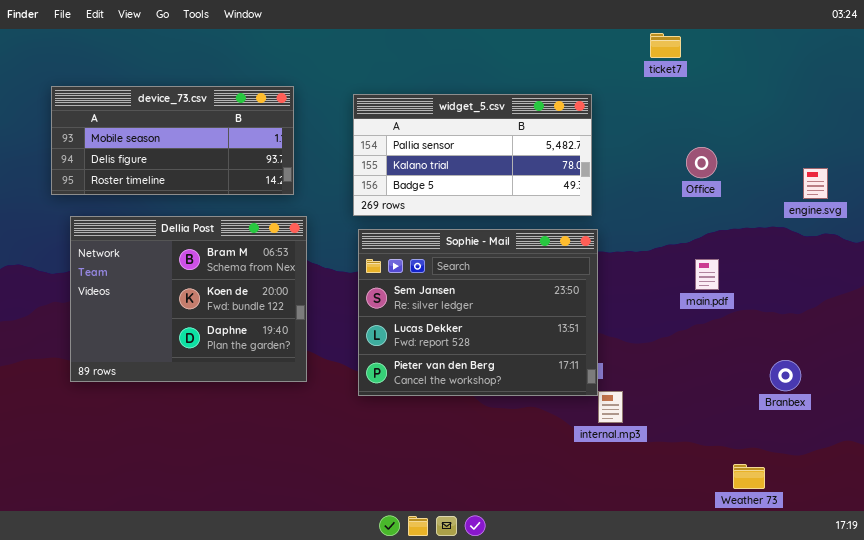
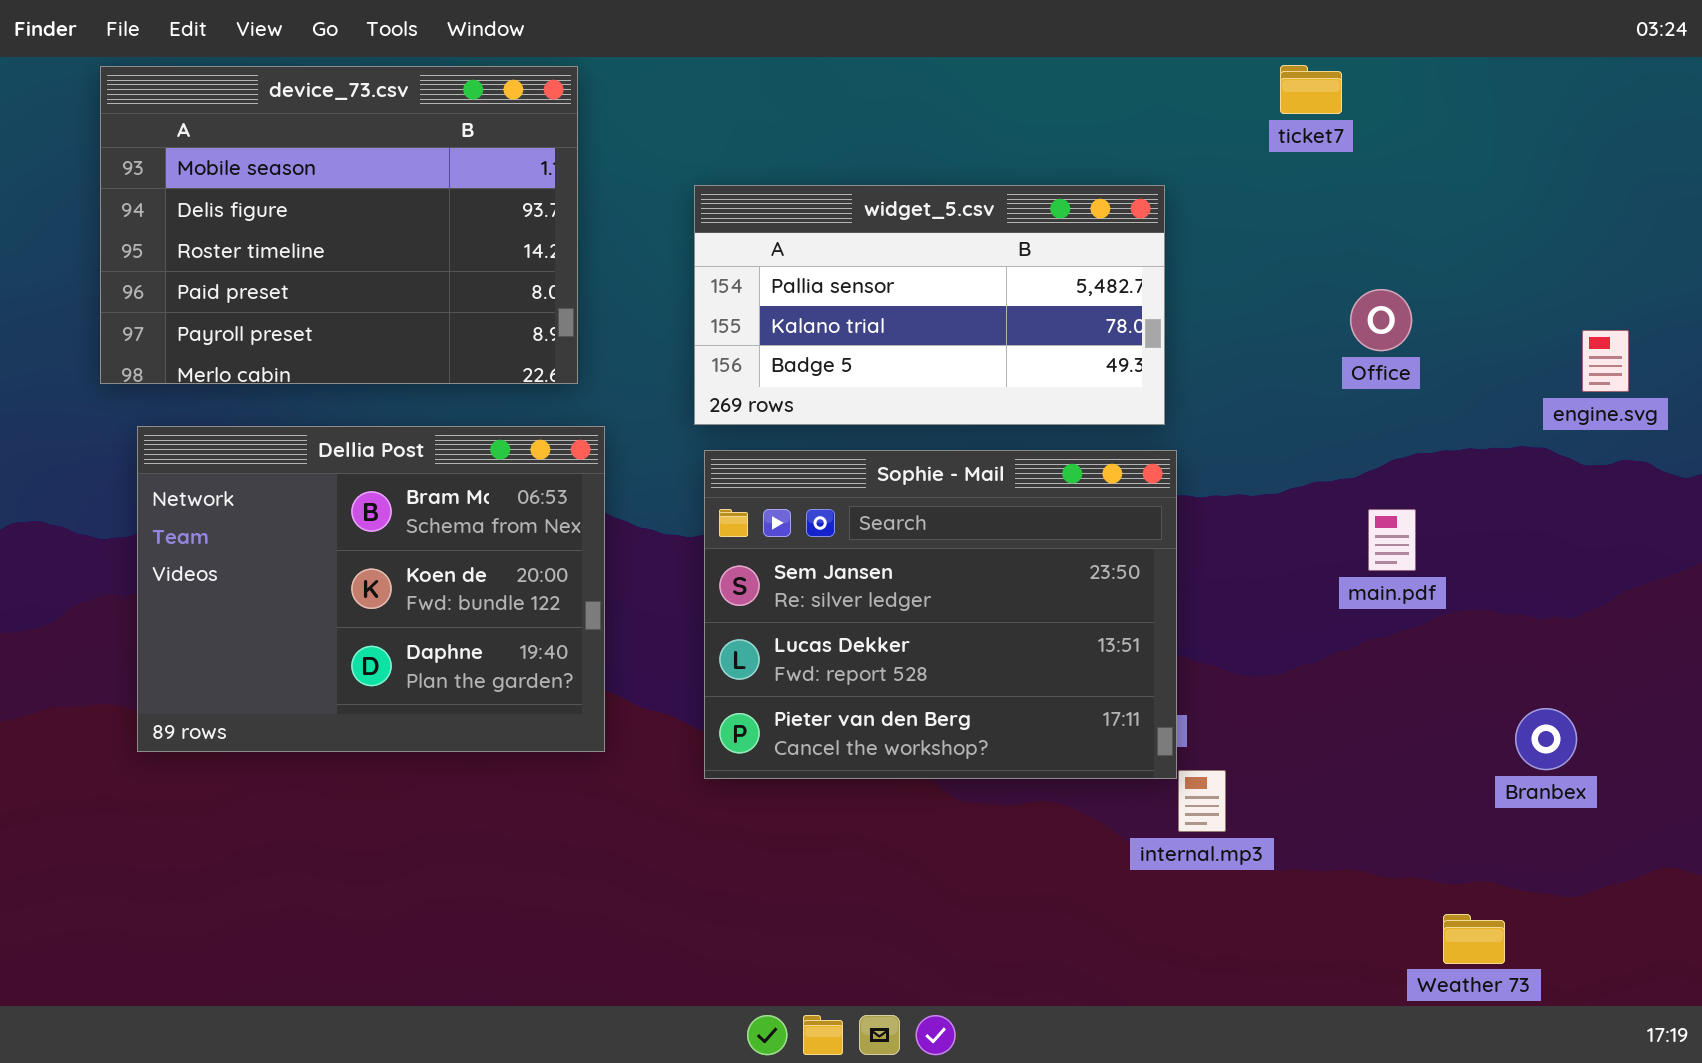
device_73.csv: [51,86,294,195] -> [100,66,578,384], resized

